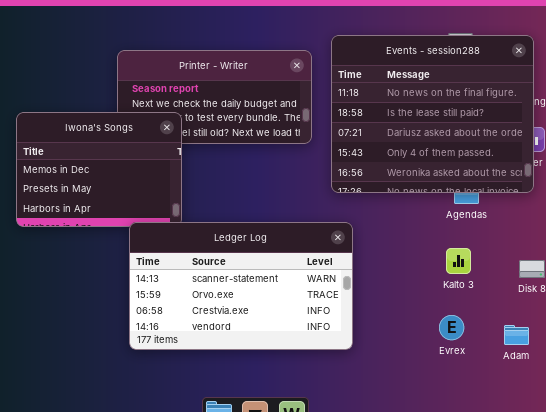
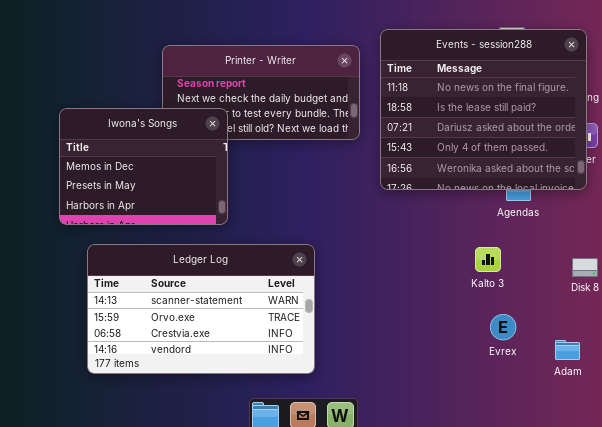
Ledger Log: [129,222,353,350] -> [87,244,315,374], moved
Kalto 3: [446,248,471,274] -> [475,247,501,272], moved
Adam: [504,325,529,345] -> [555,340,580,360], moved

